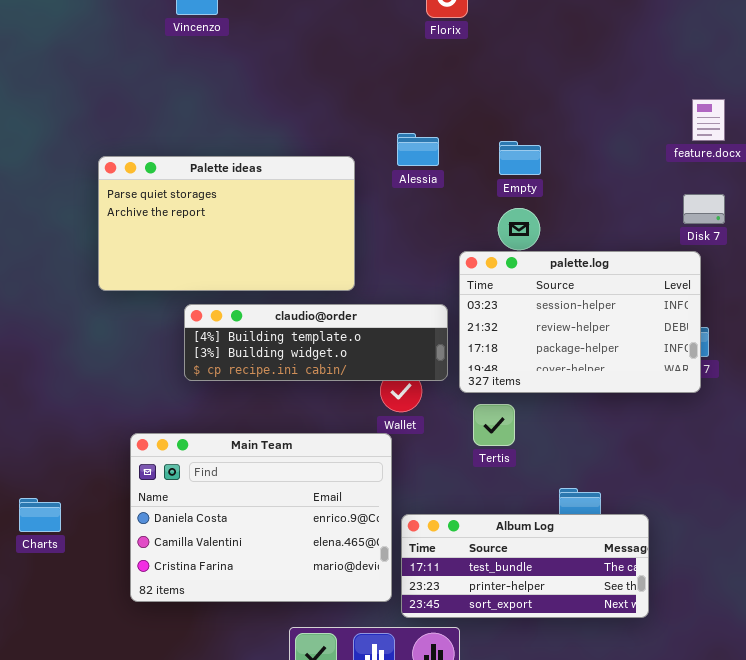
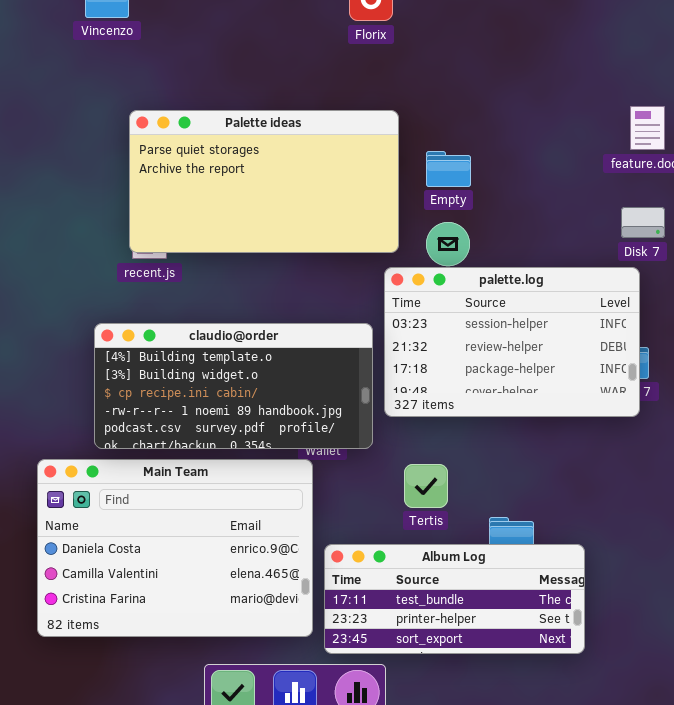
Palette ideas: [98,156,355,291] -> [129,110,399,253], moved
claudio@order: [184,304,448,381] -> [94,323,373,449], resized
Tertis: [473,404,515,446] -> [404,464,448,508], moved

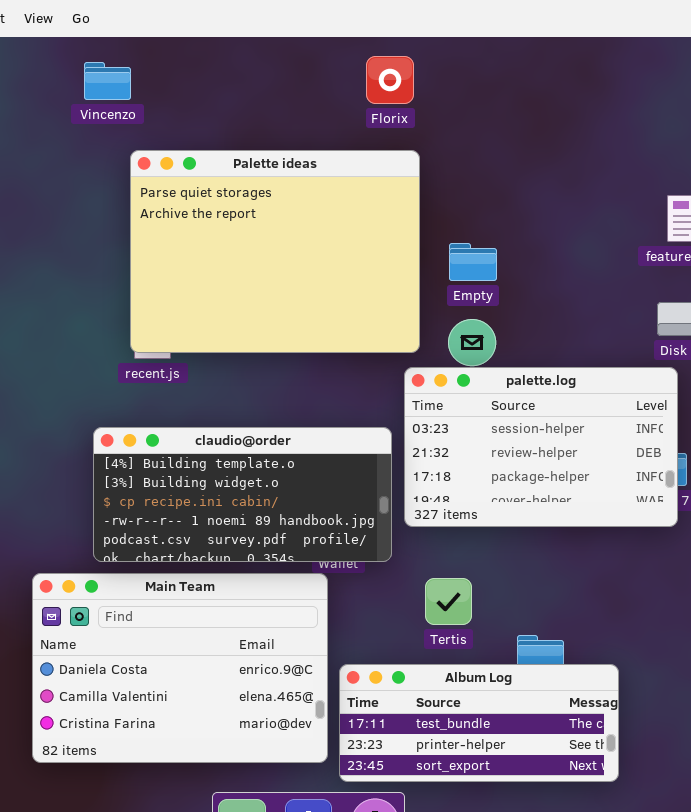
Palette ideas: [129,110,399,253] -> [130,150,420,353], resized

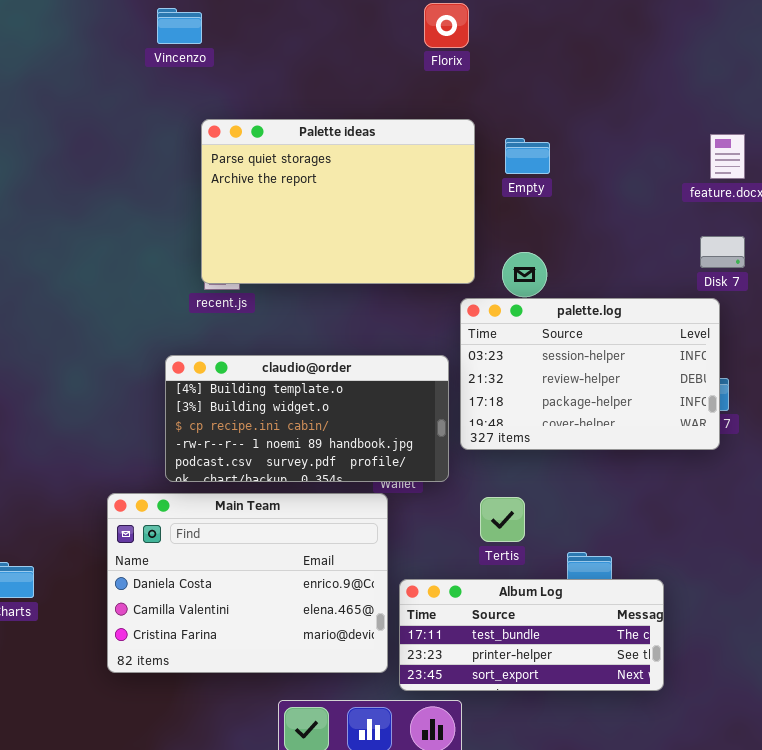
Palette ideas: [130,150,420,353] -> [201,119,475,284], resized
Empty: [449,243,497,281] -> [505,138,550,174], moved

